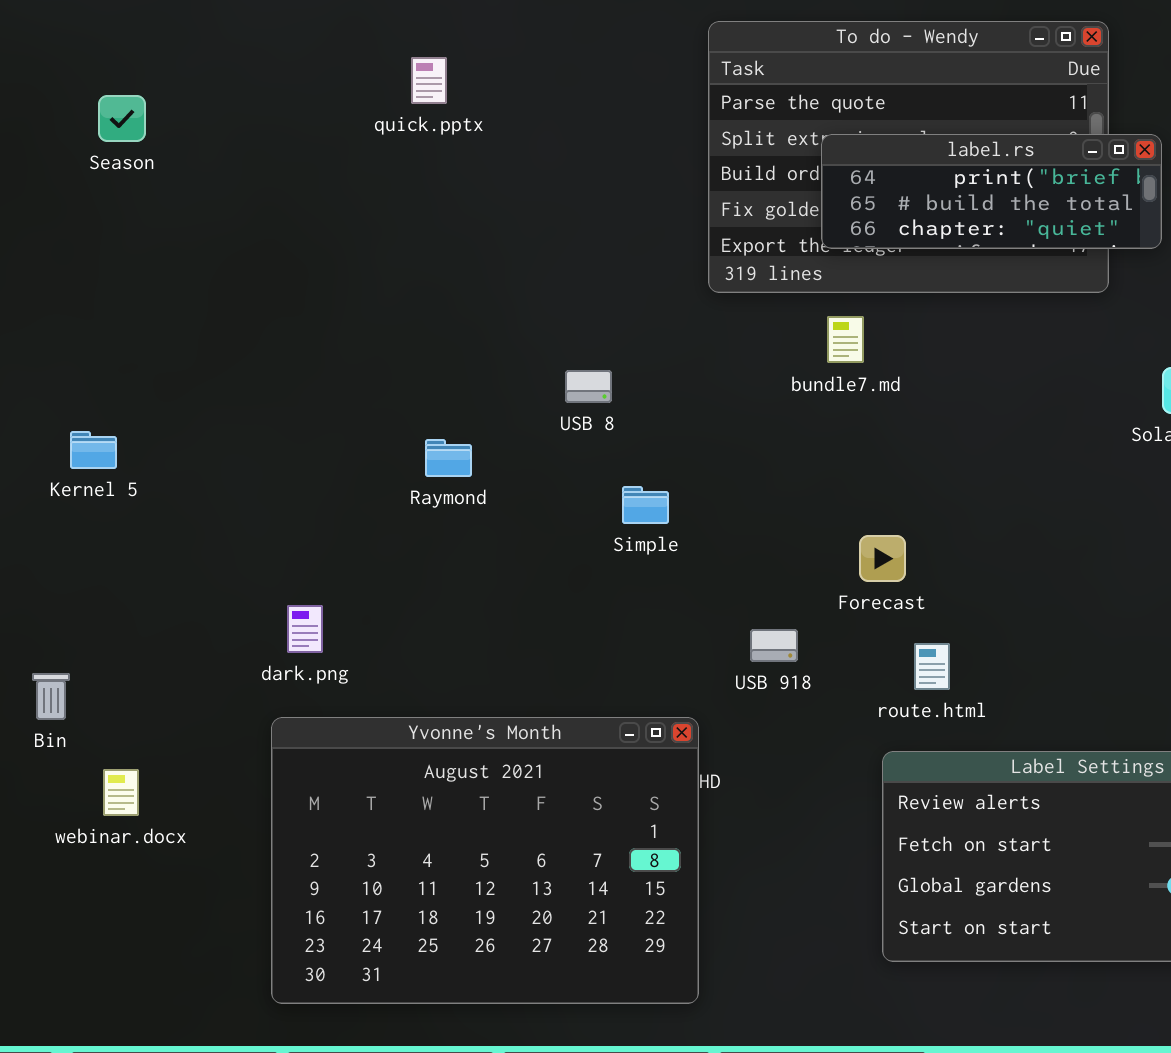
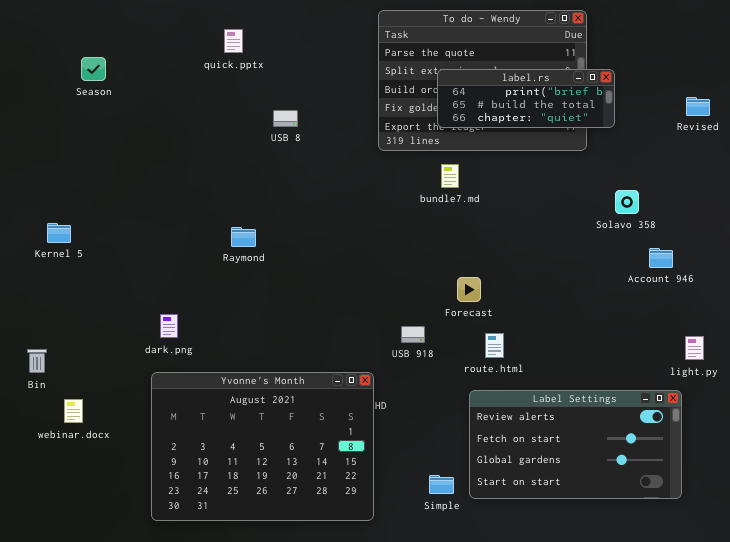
Season: [98,95,146,142] -> [81,57,106,81], moved
USB 8: [565,370,612,403] -> [273,110,298,127], moved
Simple: [622,486,669,524] -> [429,475,454,494], moved

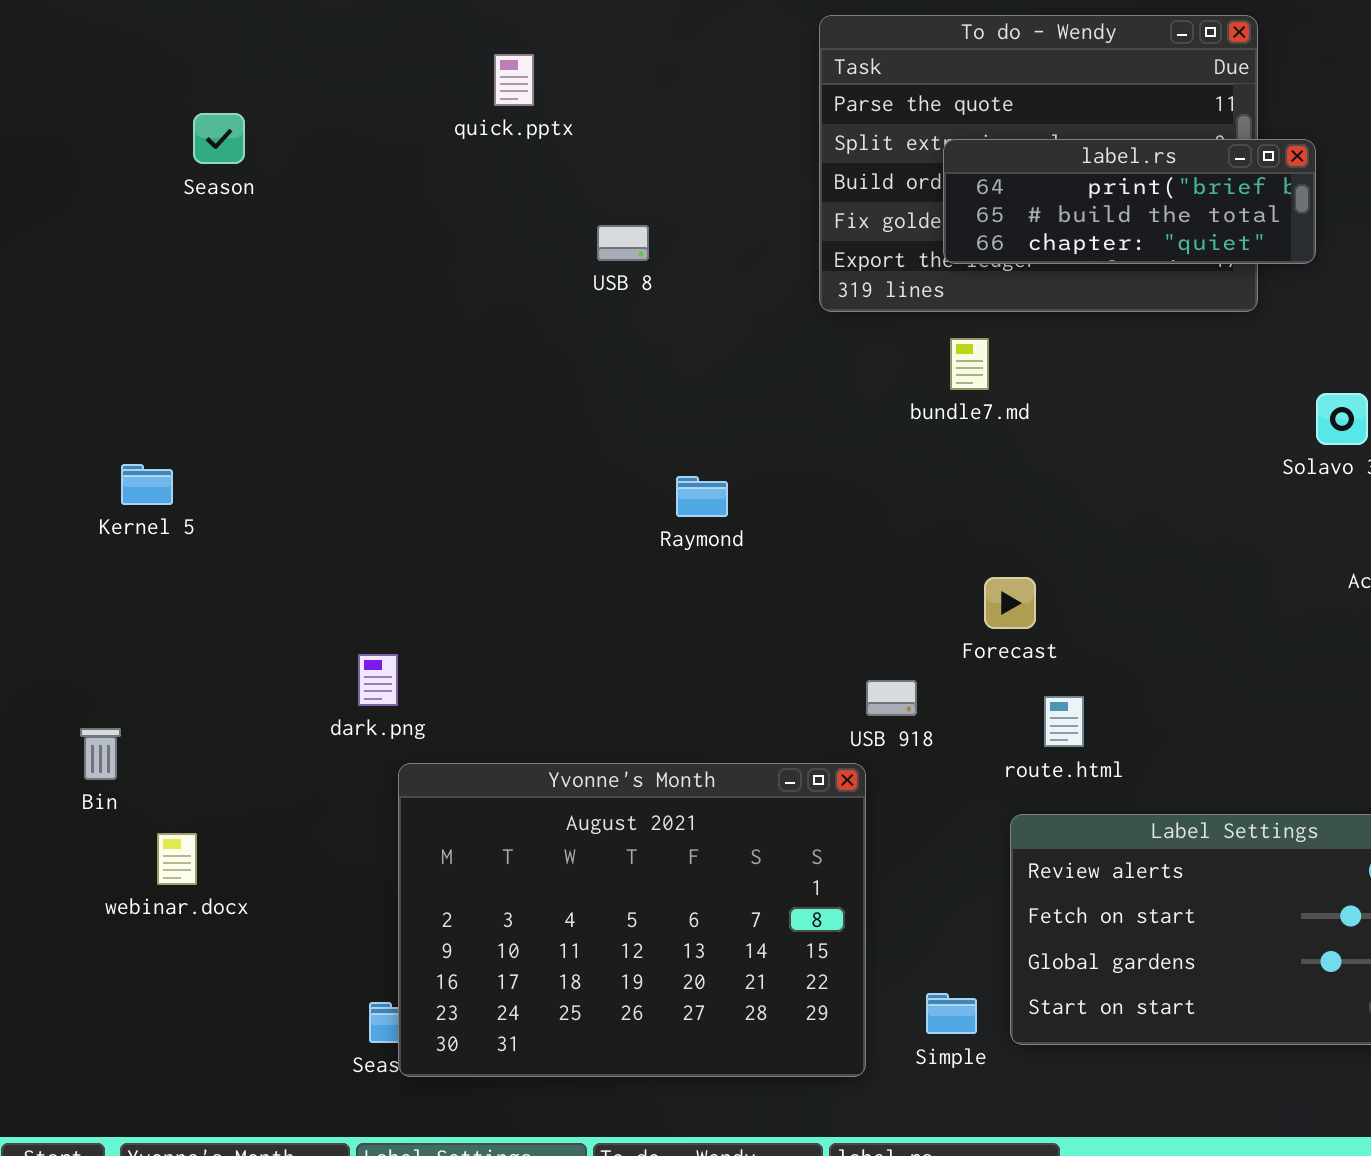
Raymond: [231,227,256,247] -> [676,476,728,517], moved
Yvonne's Month: [151,372,374,521] -> [398,763,866,1077], moved

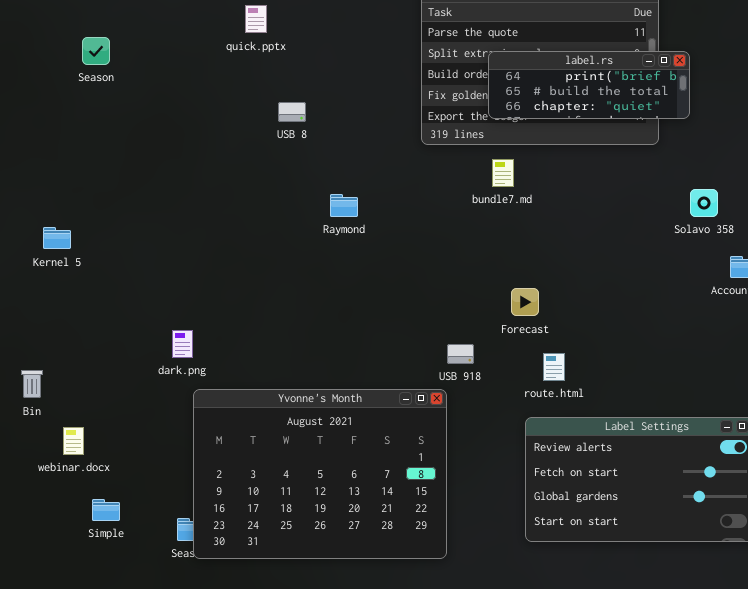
USB 8: [597,225,649,261] -> [278,102,306,122], moved
Raymond: [676,476,728,517] -> [330,194,358,217], moved
Simple: [926,993,977,1034] -> [92,499,120,521], moved

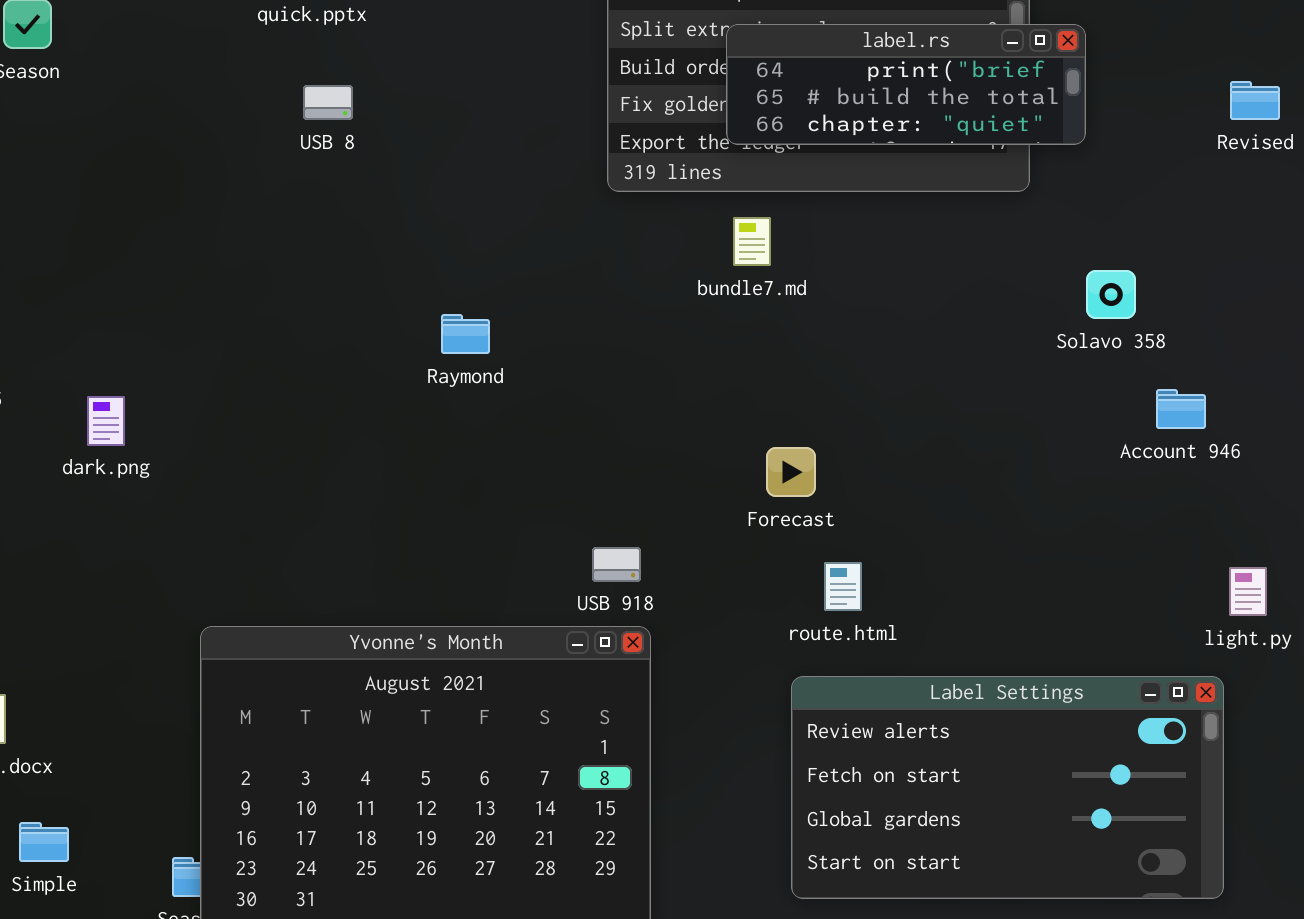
USB 8: [278,102,306,122] -> [303,85,353,120], moved
Raymond: [330,194,358,217] -> [441,314,490,354], moved
dark.png: [172,330,193,358] -> [87,396,125,446], moved
USB 918: [447,344,474,364] -> [592,547,641,582], moved

